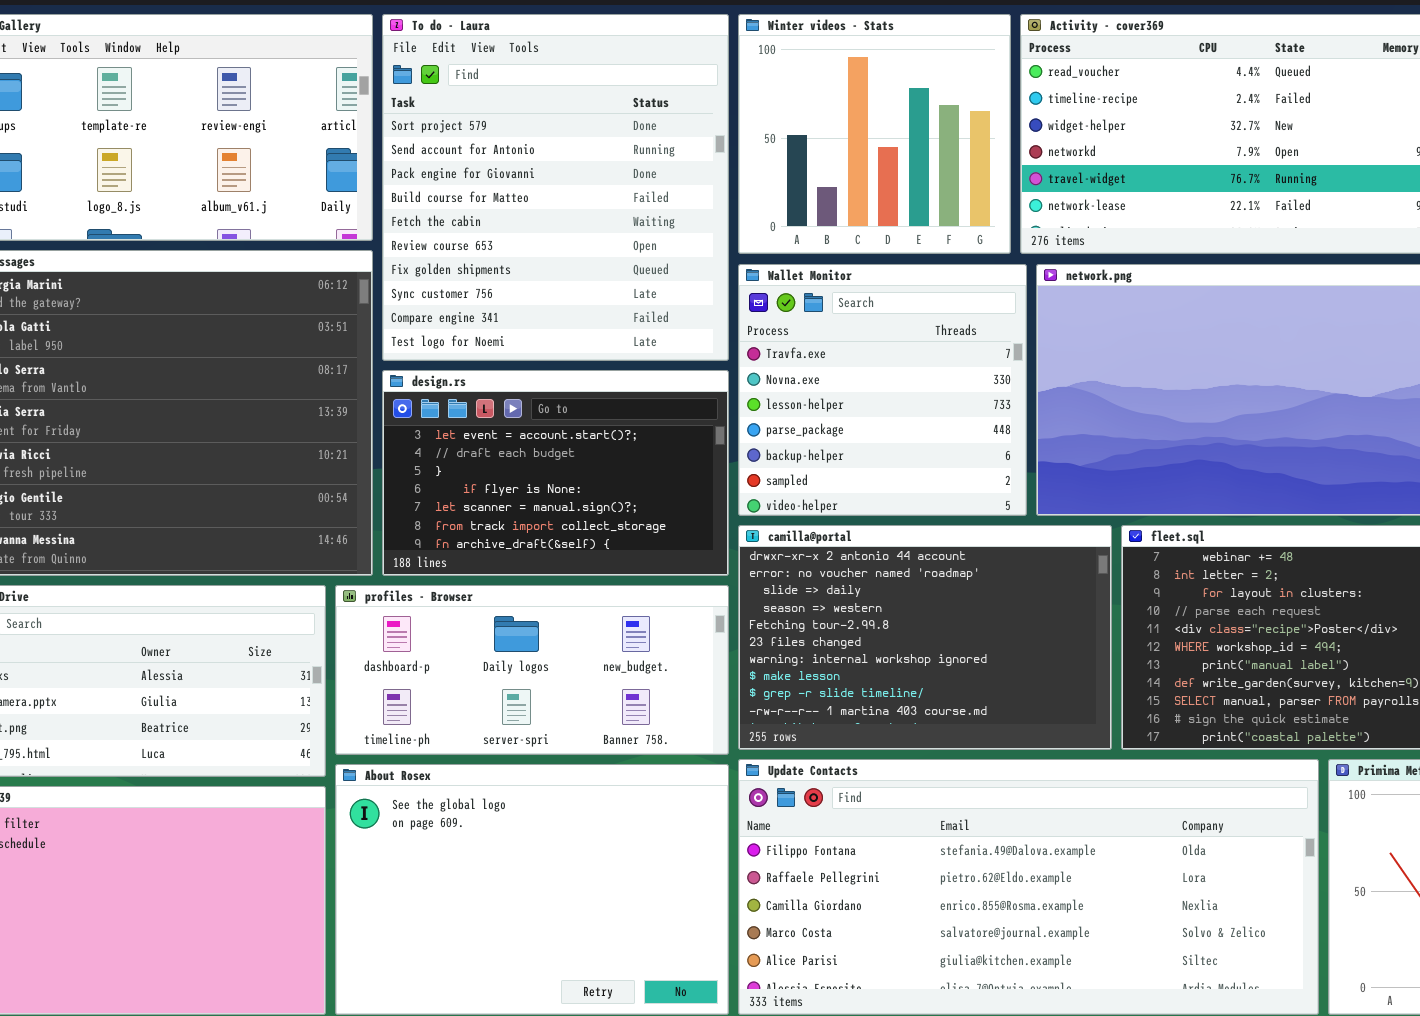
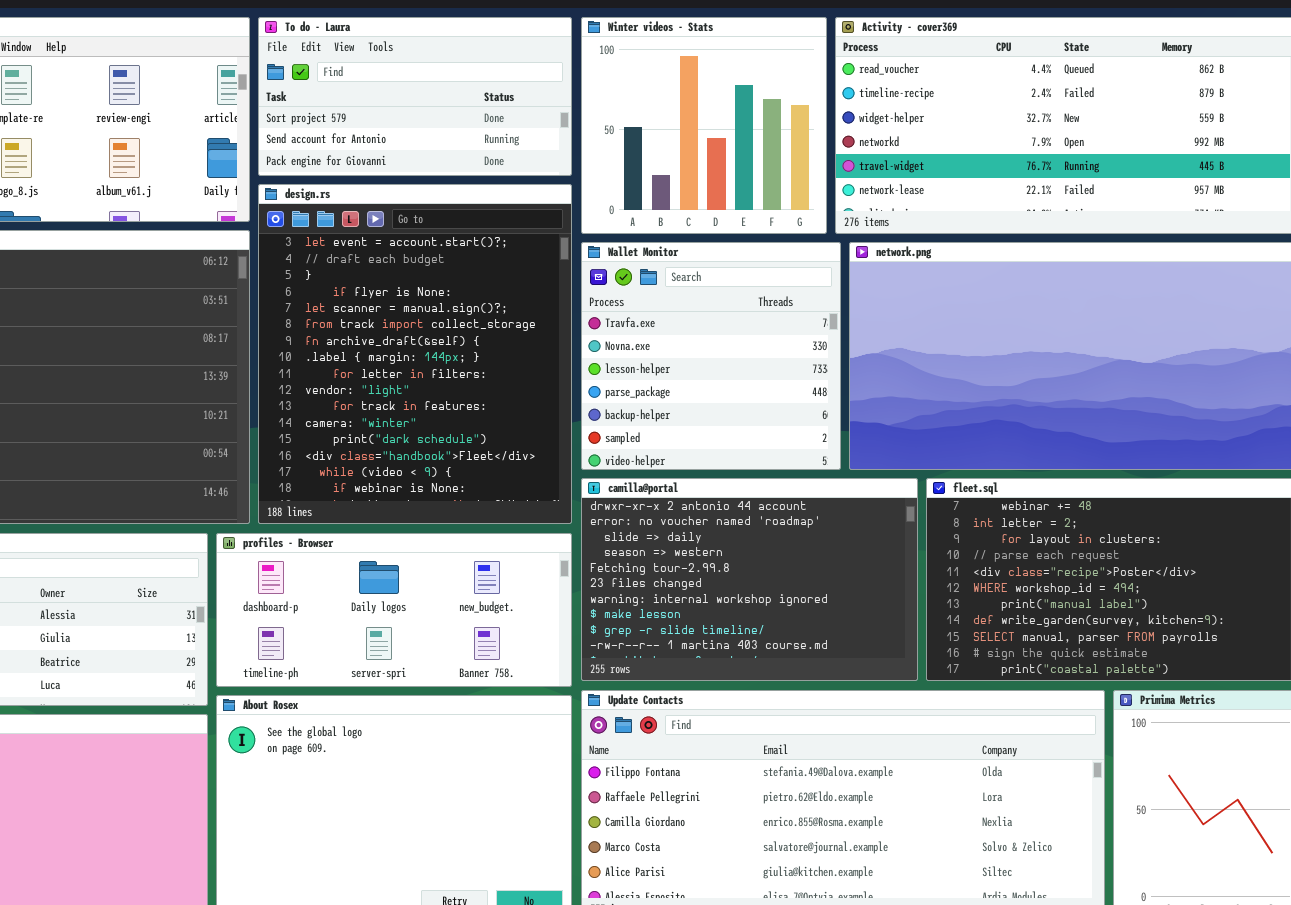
To do - Laura: [382,14,729,361] -> [258,17,572,176], resized
design.rs: [382,370,729,576] -> [258,184,572,524], resized

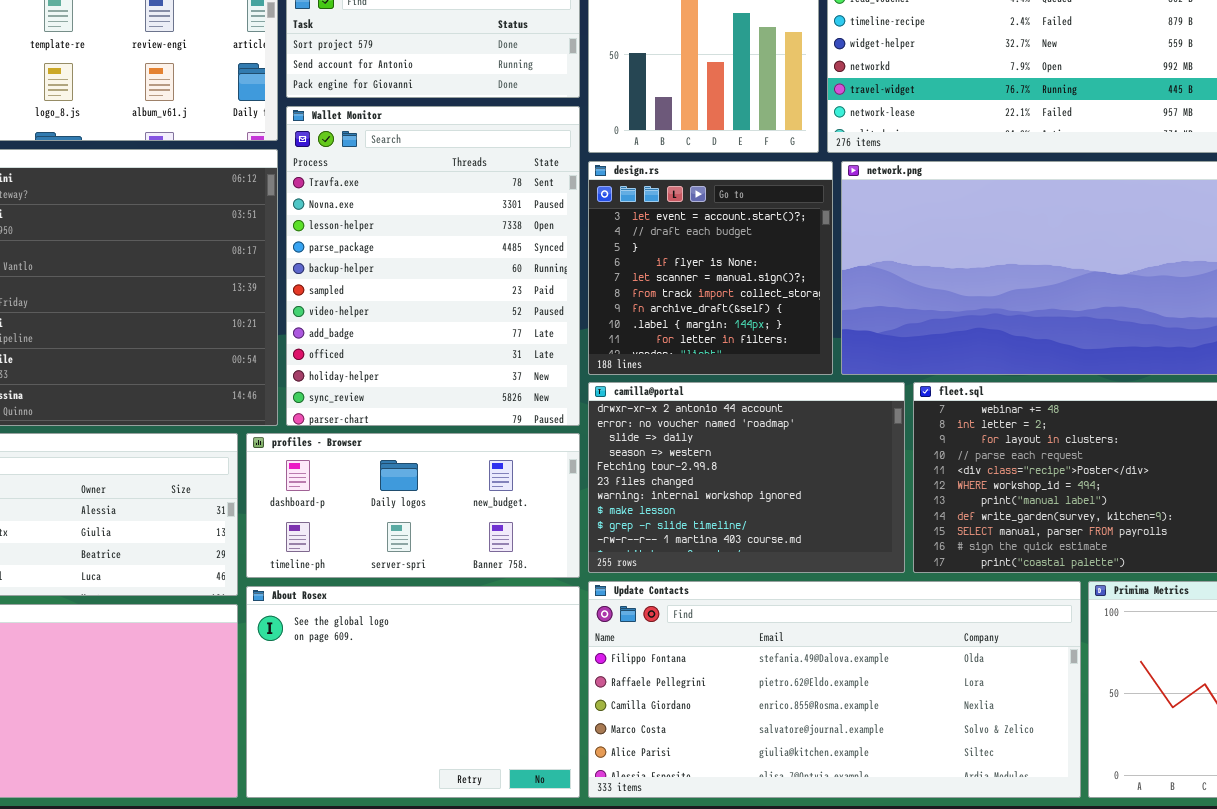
design.rs: [258,184,572,524] -> [588,161,833,375], moved, resized
Wallet Monitor: [581,242,841,470] -> [286,106,580,426], moved, resized

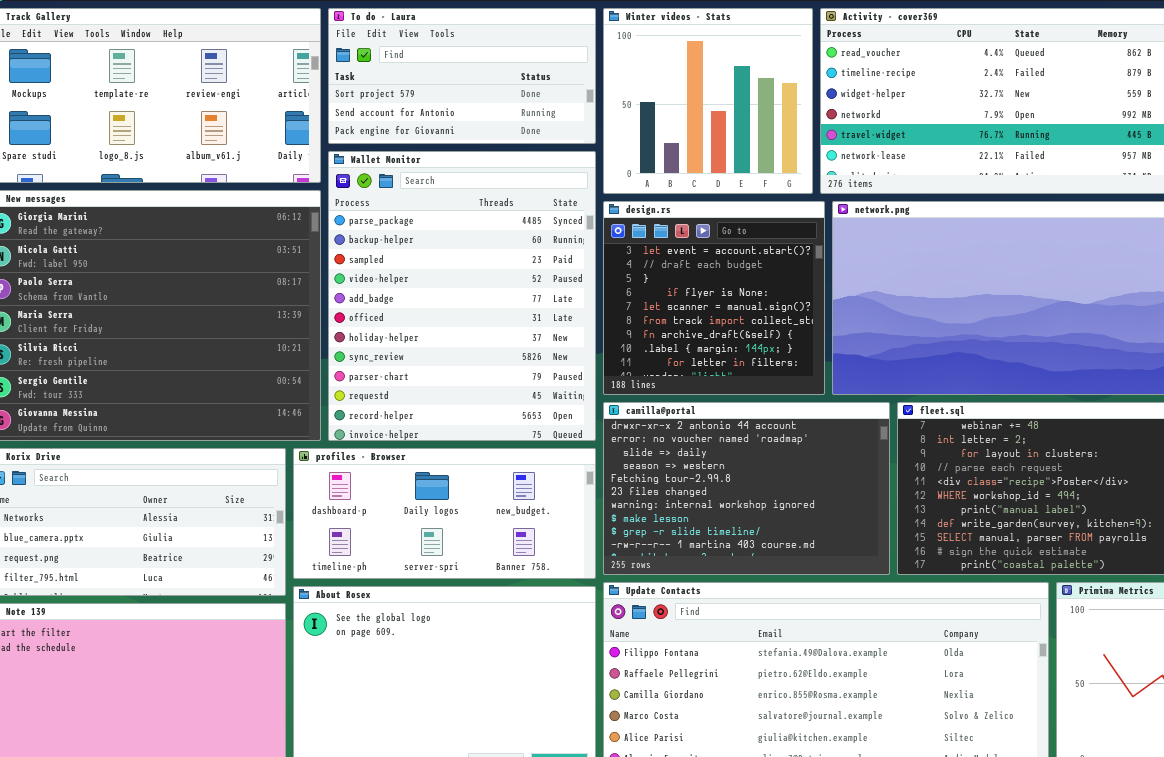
Wallet Monitor: [286,106,580,426] -> [328,151,596,441], scrolled down 3 rows

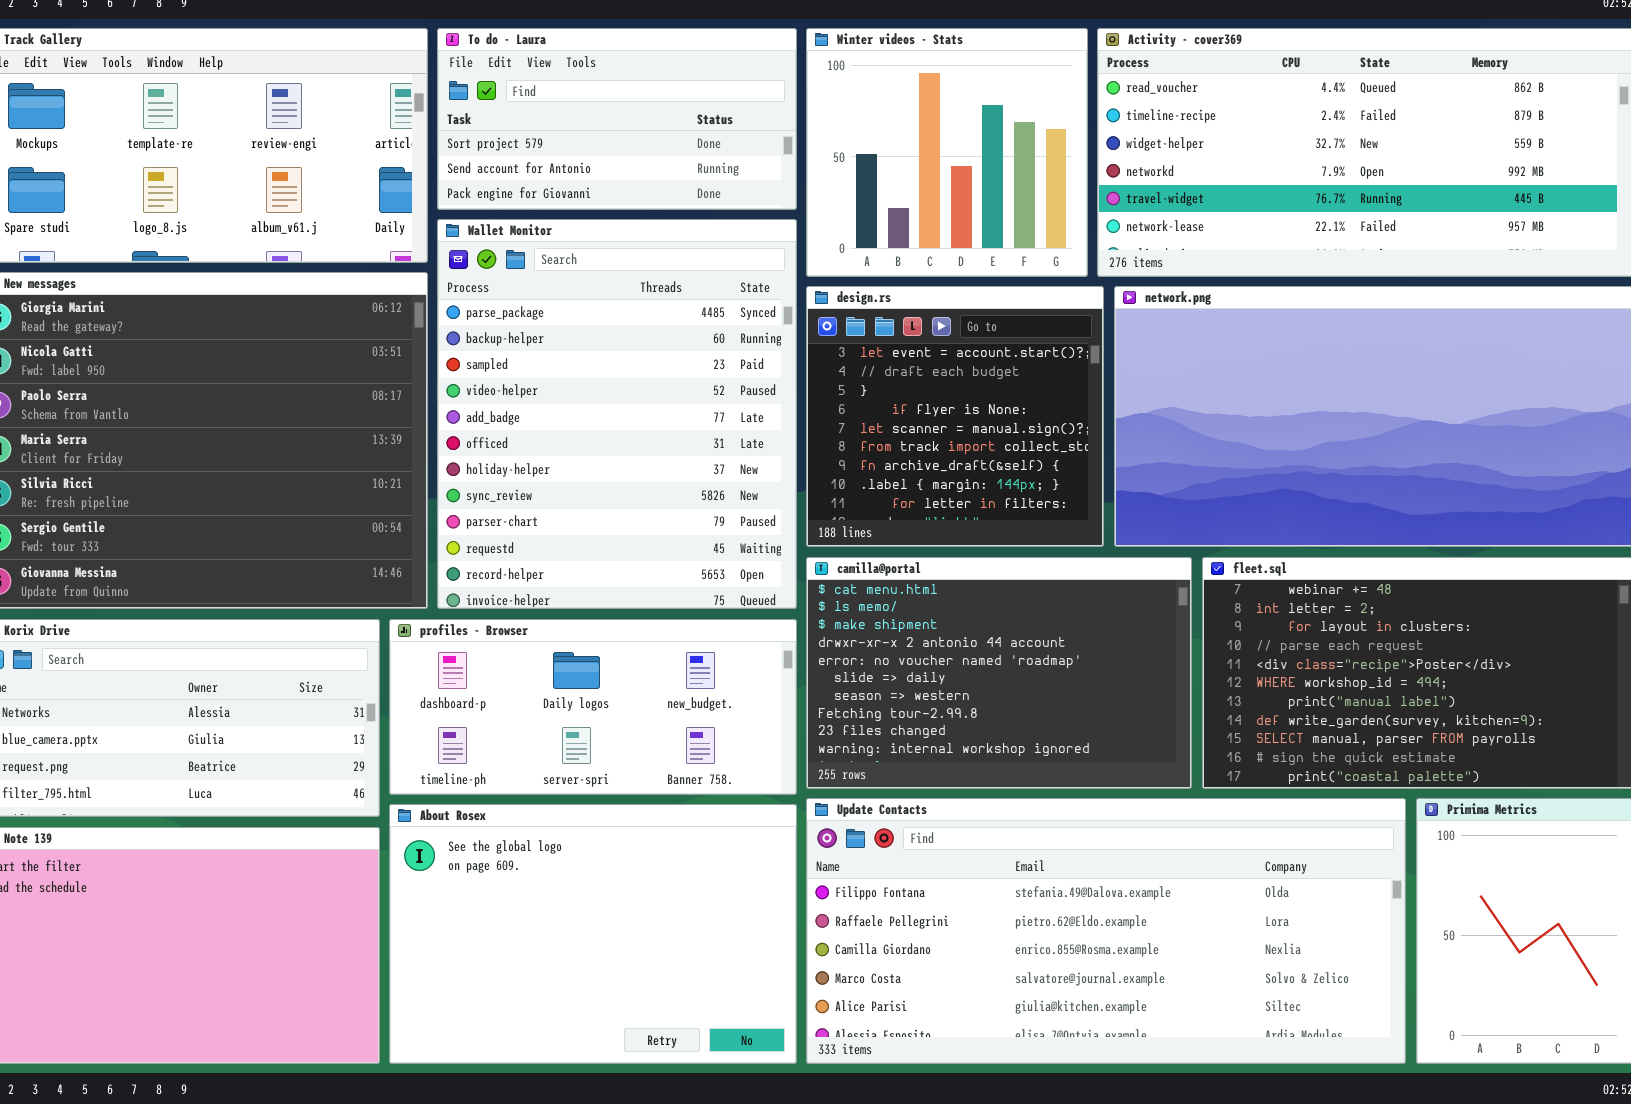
camilla@portal: [603,402,890,575] -> [806,557,1192,789], scrolled up 3 rows

